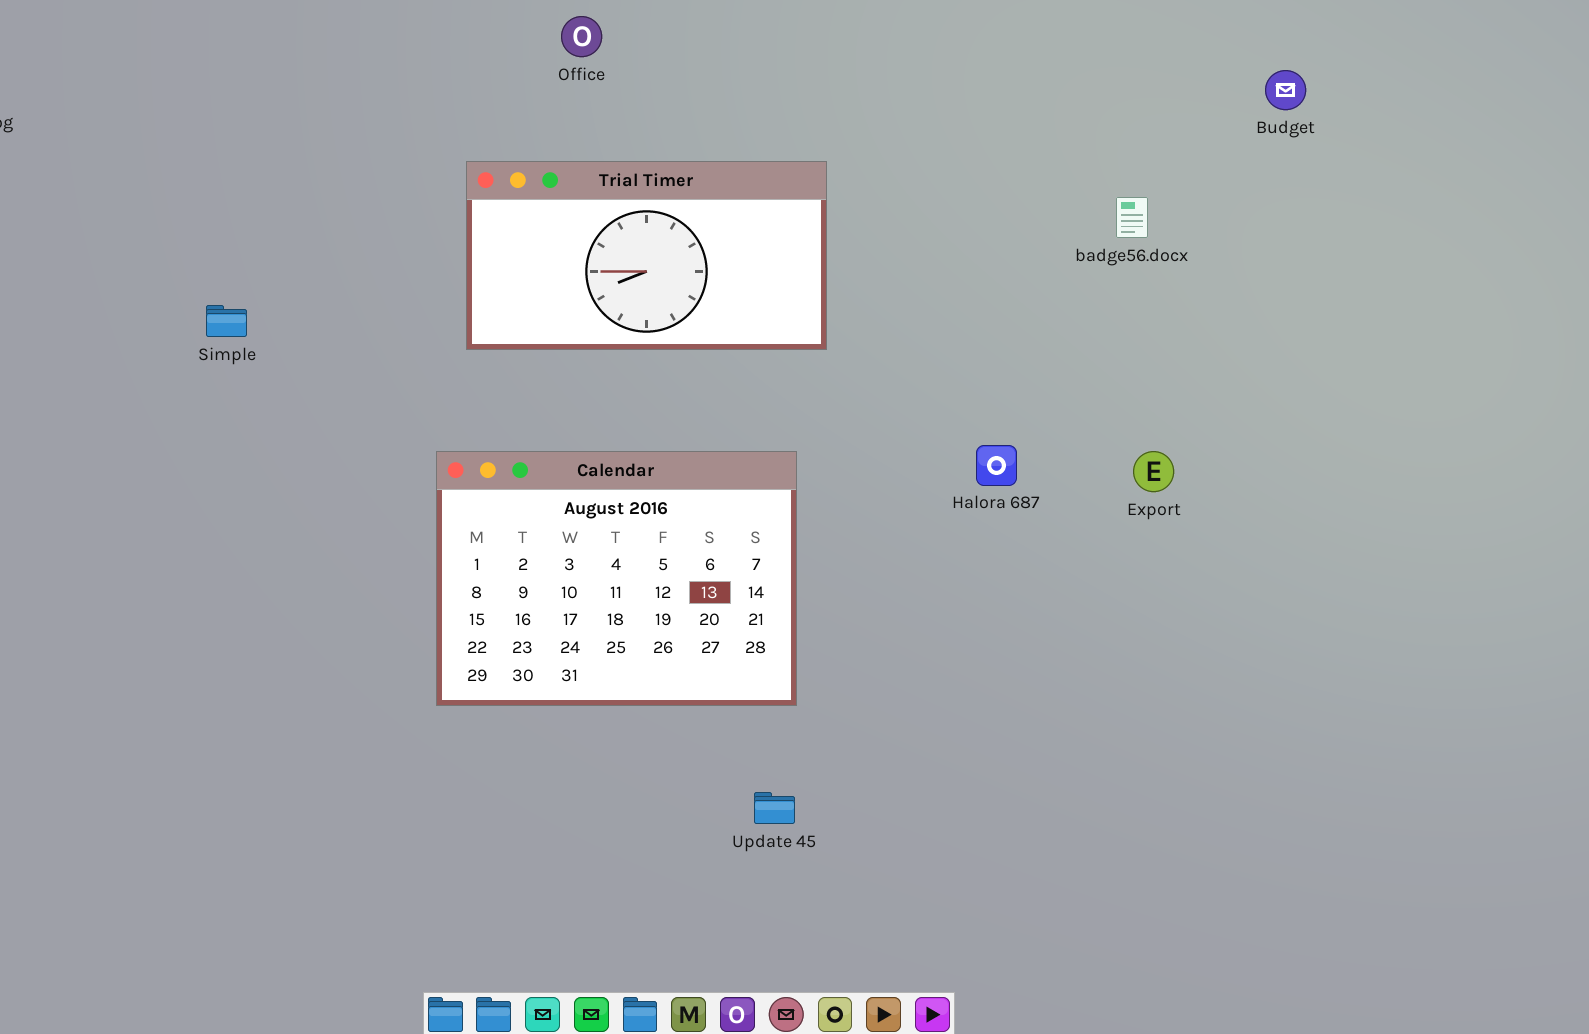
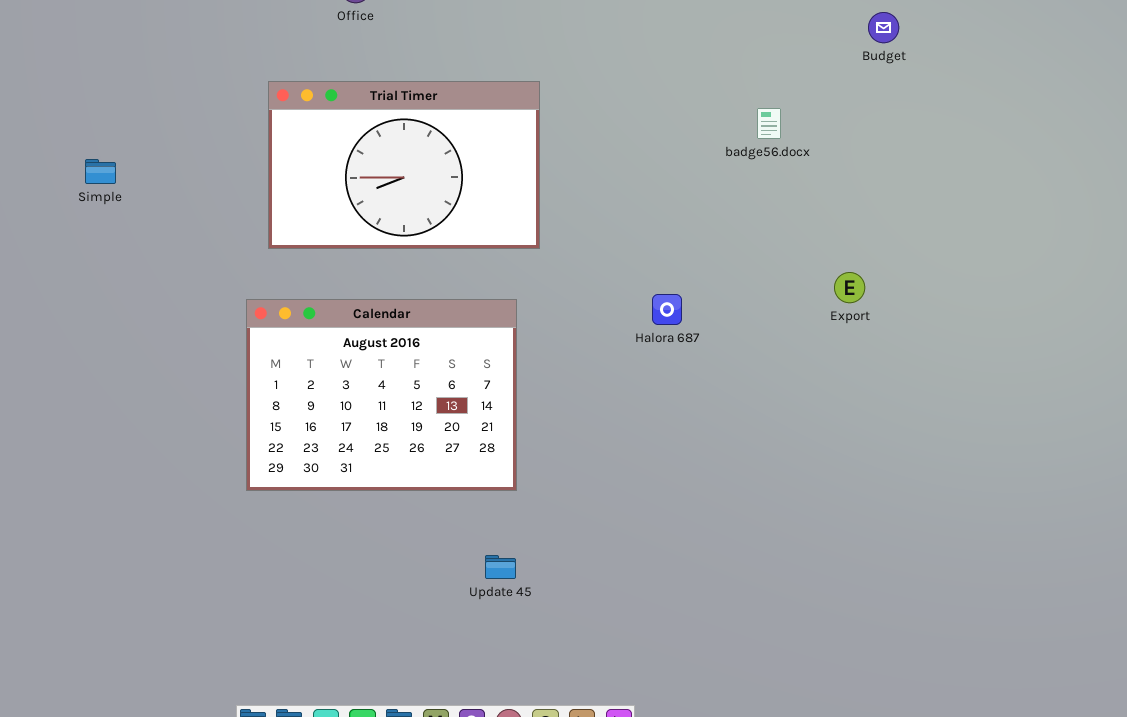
Trial Timer: [466,161,827,350] -> [268,81,540,249], resized
Simple: [206,305,247,337] -> [85,159,116,184], moved
Export: [1133,451,1174,492] -> [834,272,865,303], moved

